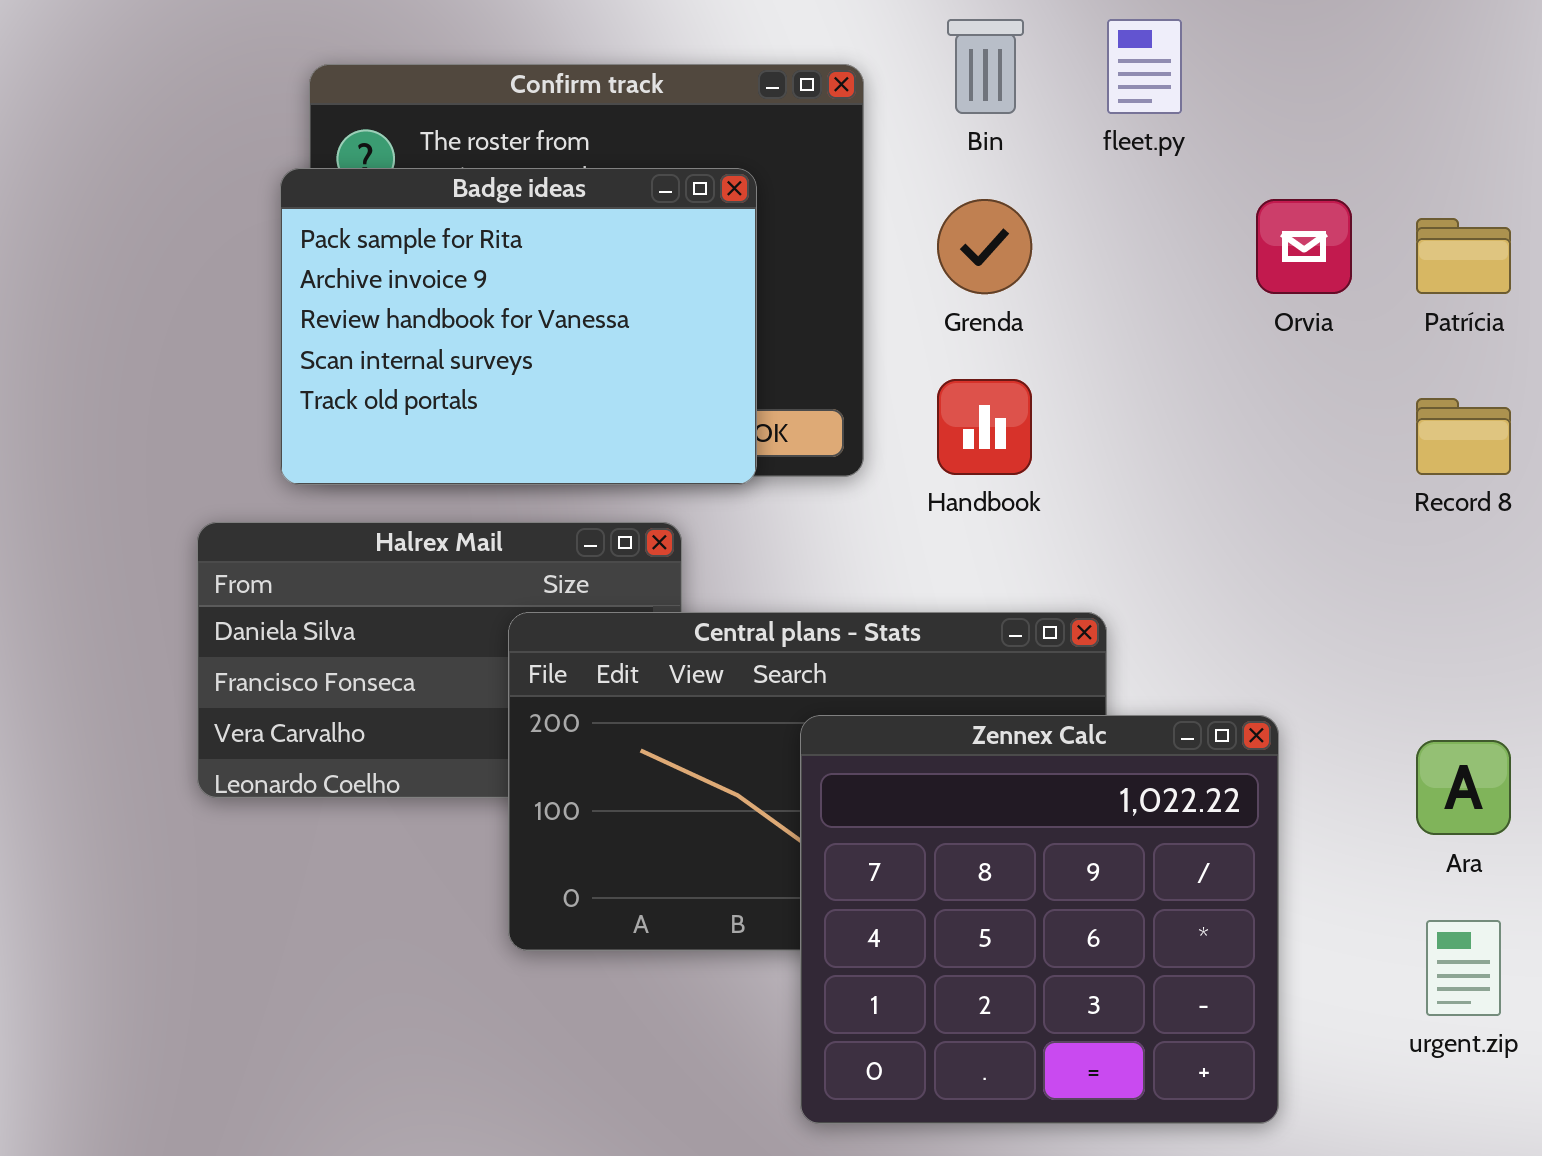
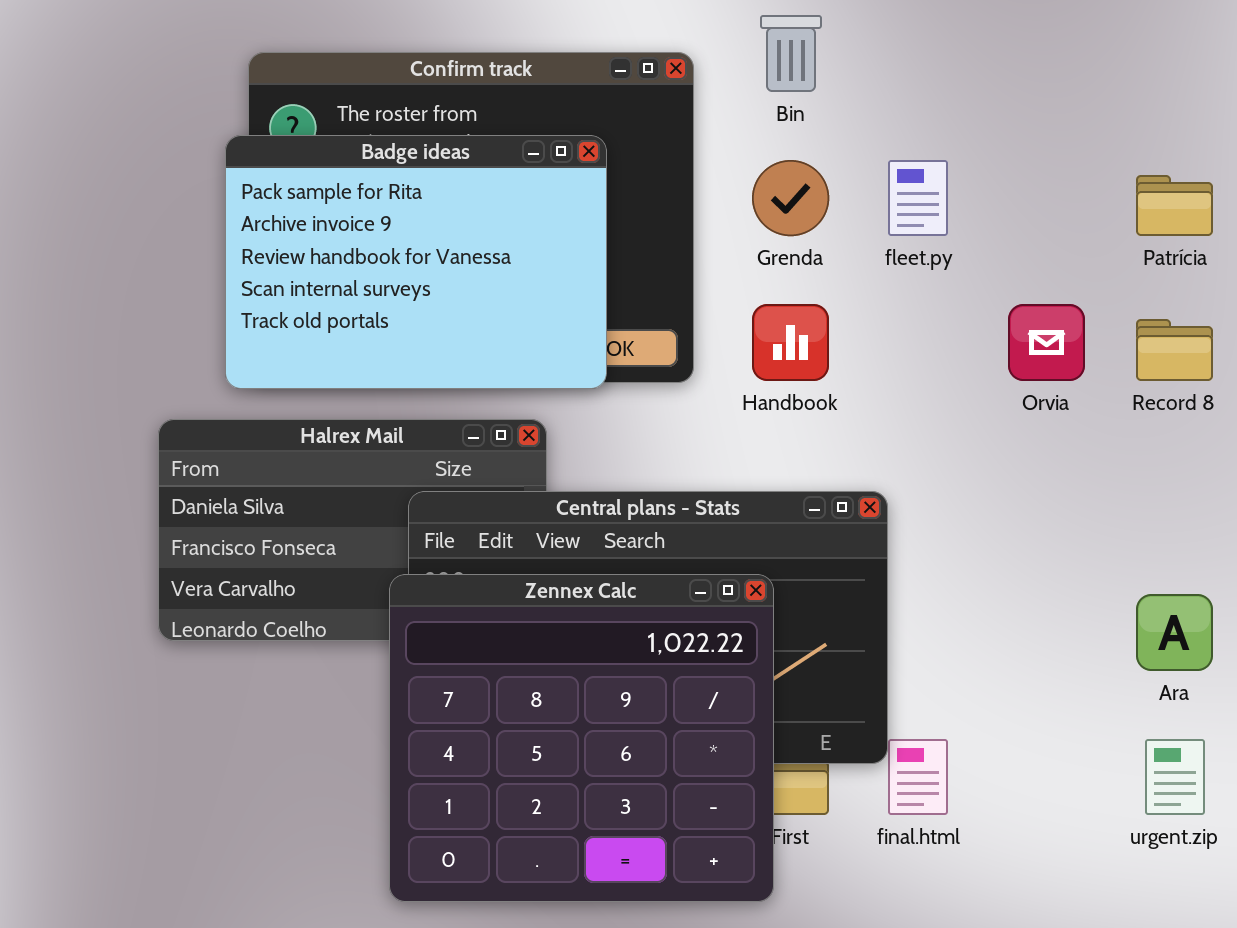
fleet.py: [1107,19,1182,114] -> [888,160,948,236], moved
Orvia: [1256,199,1352,294] -> [1008,304,1085,381], moved
Zennex Calc: [800,715,1279,1124] -> [389,574,774,902], moved

